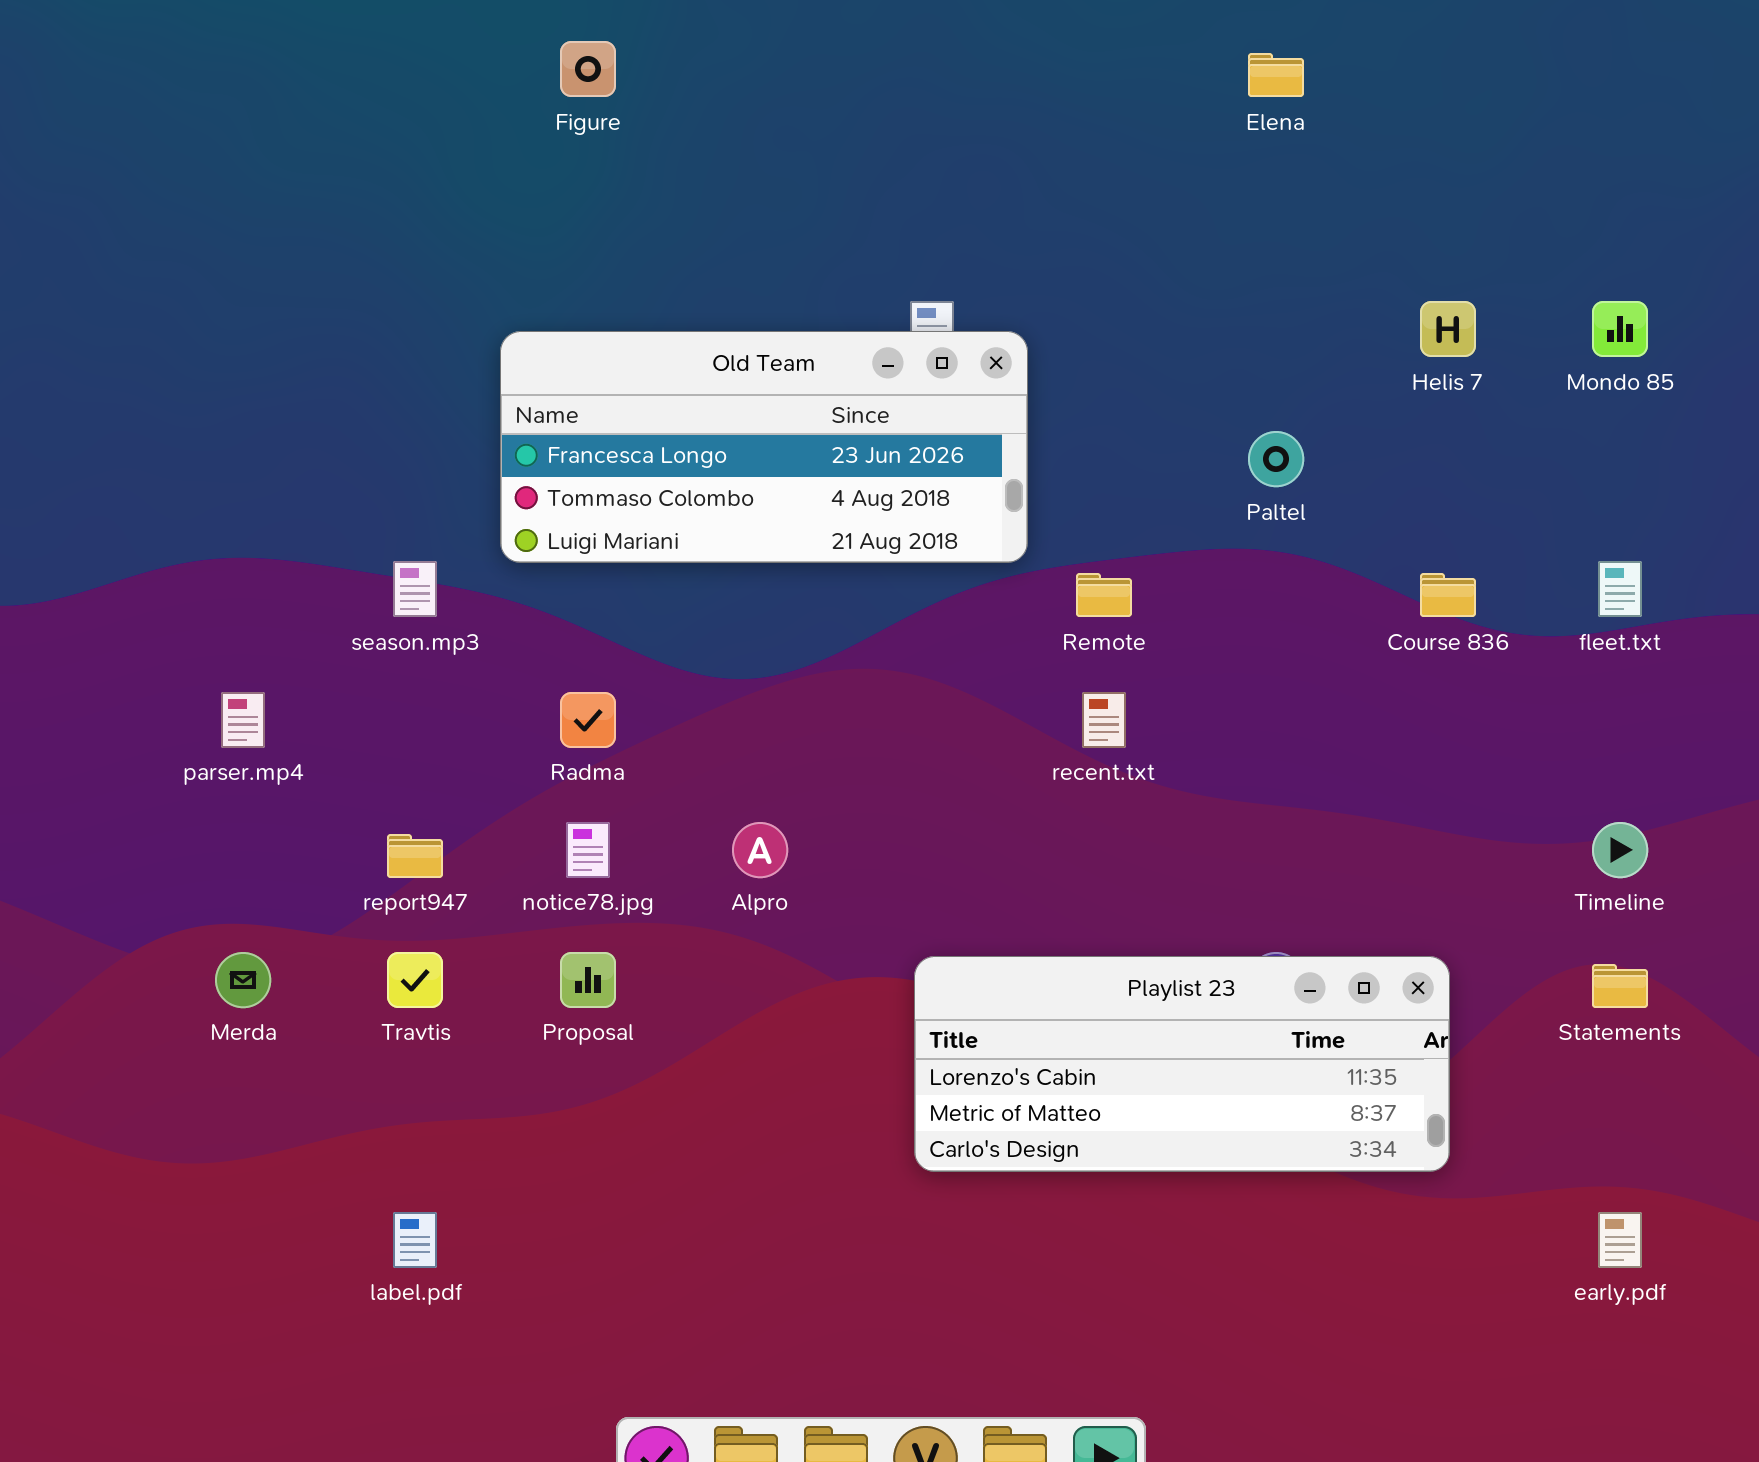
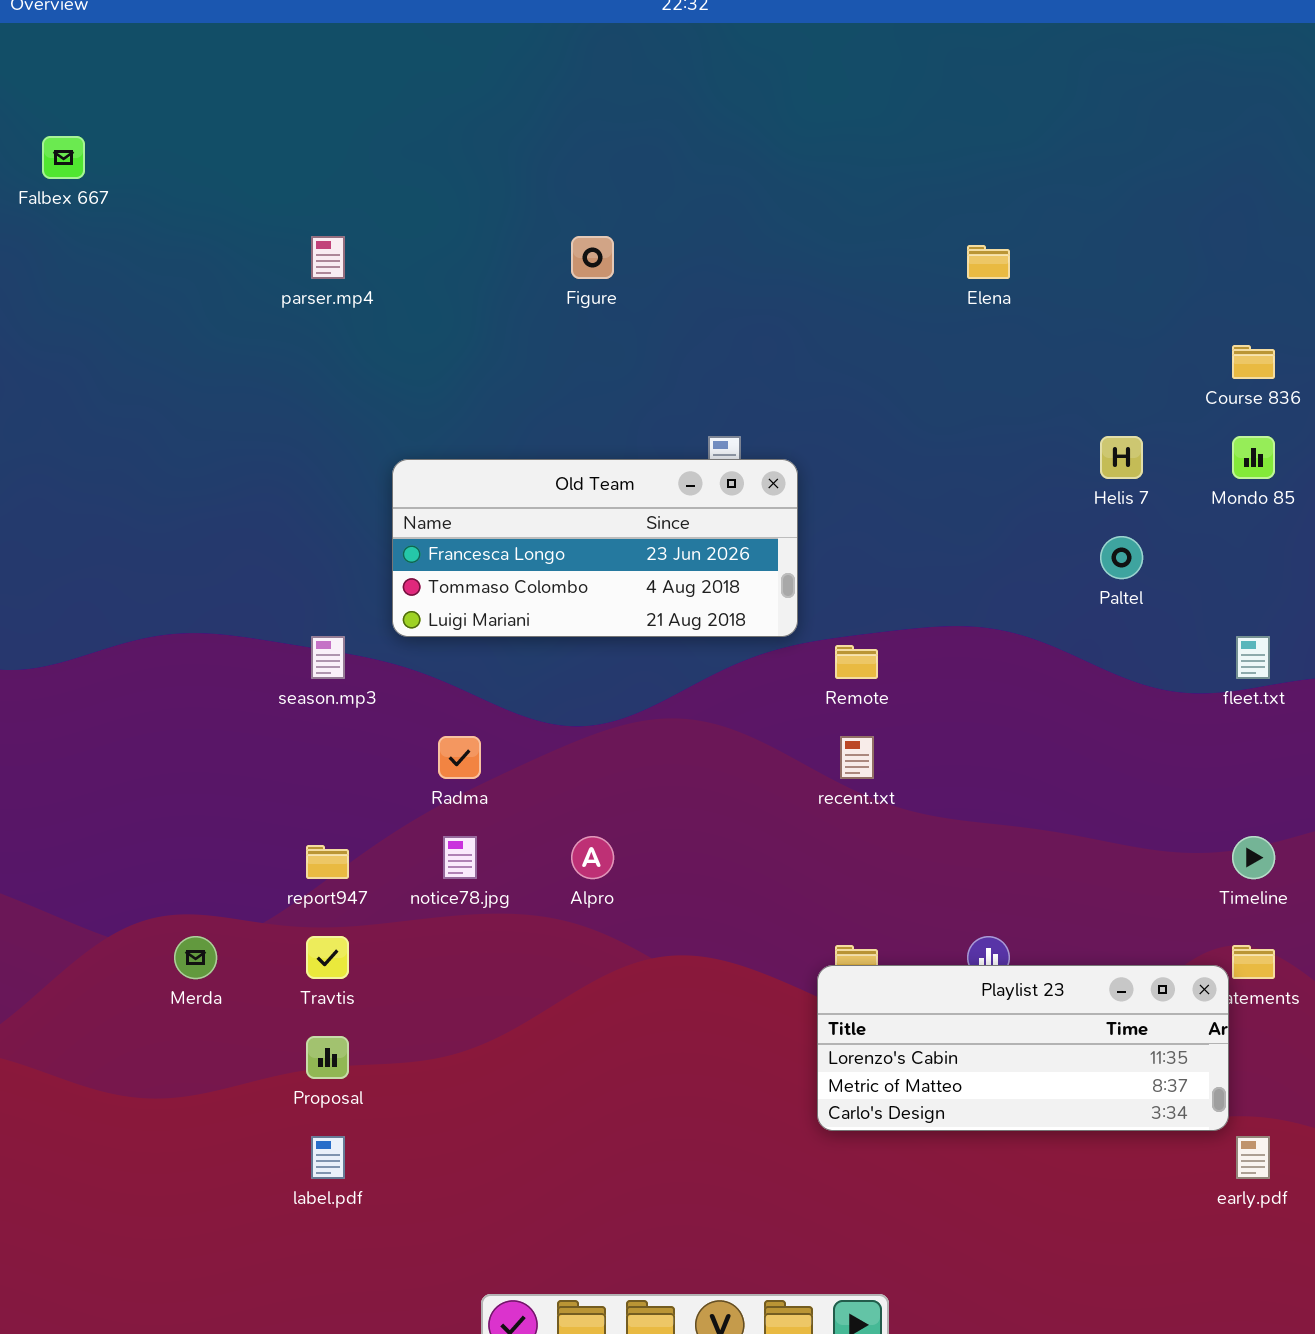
Figure: [560,41,616,97] -> [571,236,614,279], moved
Paltel: [1248,431,1304,487] -> [1100,536,1143,579], moved
Course 836: [1420,573,1476,617] -> [1232,345,1275,379], moved
parser.mp4: [221,692,265,748] -> [311,236,345,279], moved
Proposal: [560,952,616,1008] -> [306,1036,349,1079], moved
Playlist 23: [914,956,1450,1172] -> [817,965,1229,1131], moved

